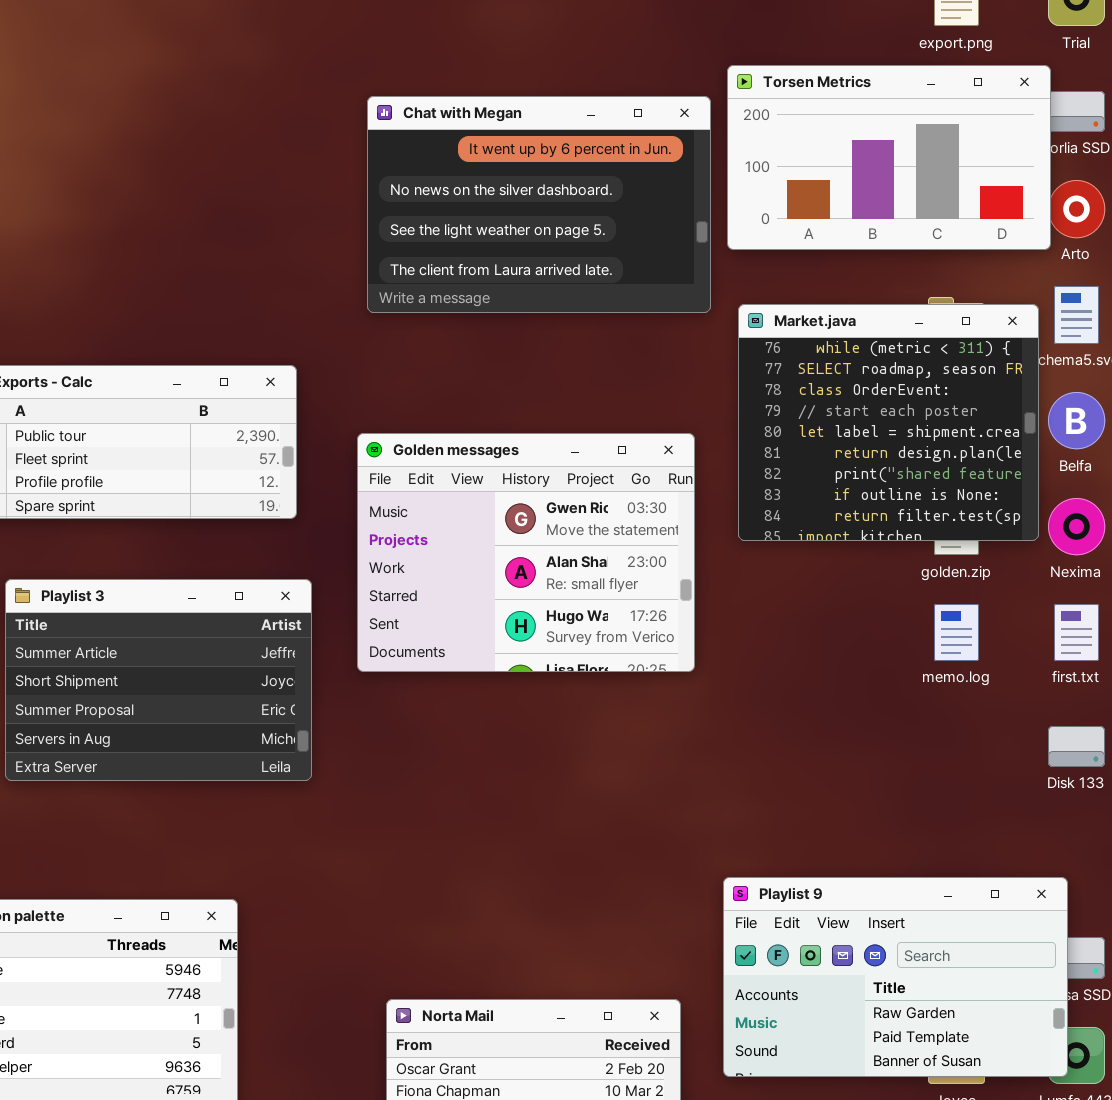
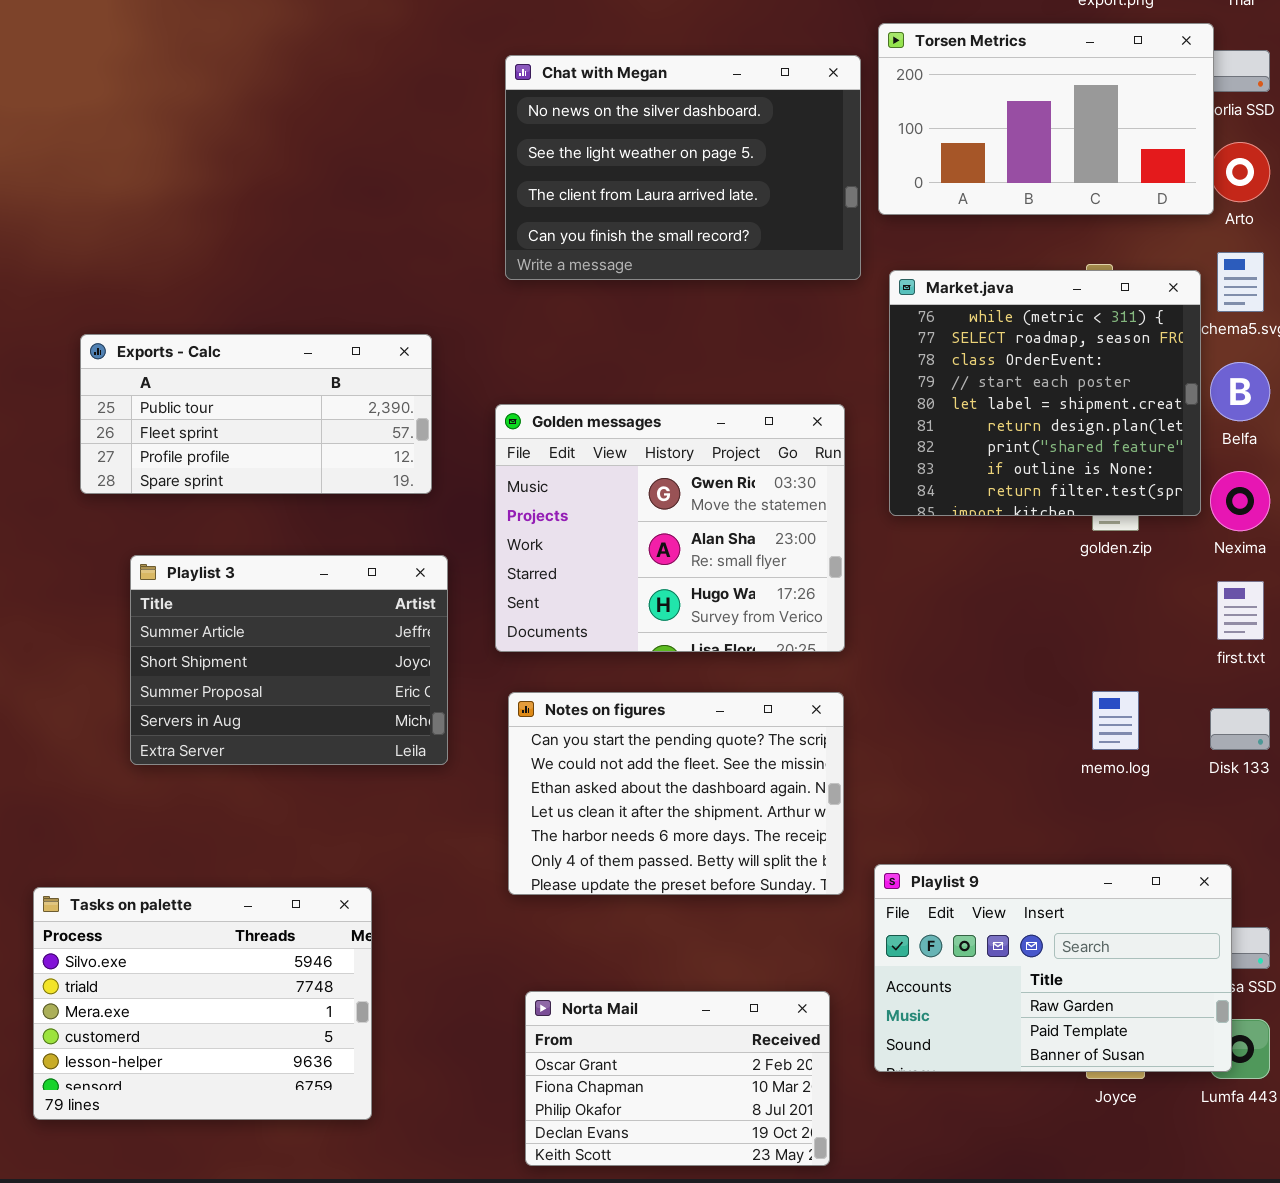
Chat with Megan: [367,96,711,313] -> [505,55,861,280], scrolled down 1 row
memo.log: [934,604,979,661] -> [1092,691,1139,750], moved
Notes on figures: none -> [508,692,844,895], opened

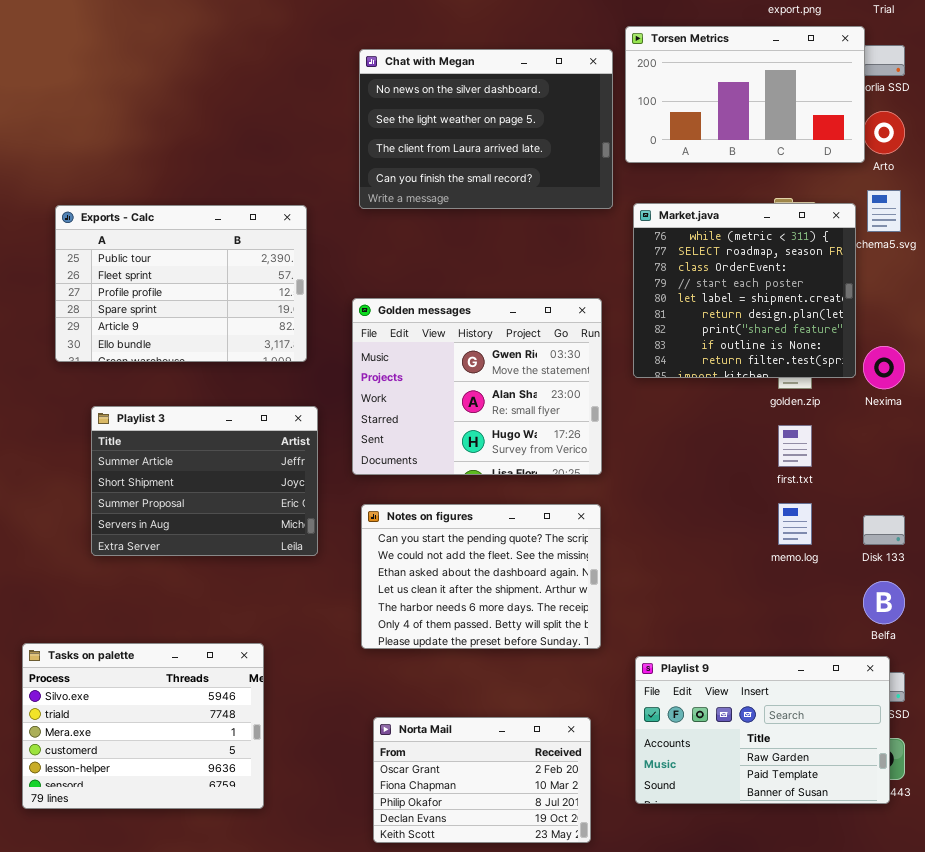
Exports - Calc: [80,334,432,494] -> [55,205,307,362], resized
Belfa: [1210,362,1270,421] -> [863,581,905,624], moved
first.txt: [1217,581,1264,640] -> [778,425,812,467], moved
Playlist 9: [874,864,1232,1072] -> [635,656,890,804], moved

